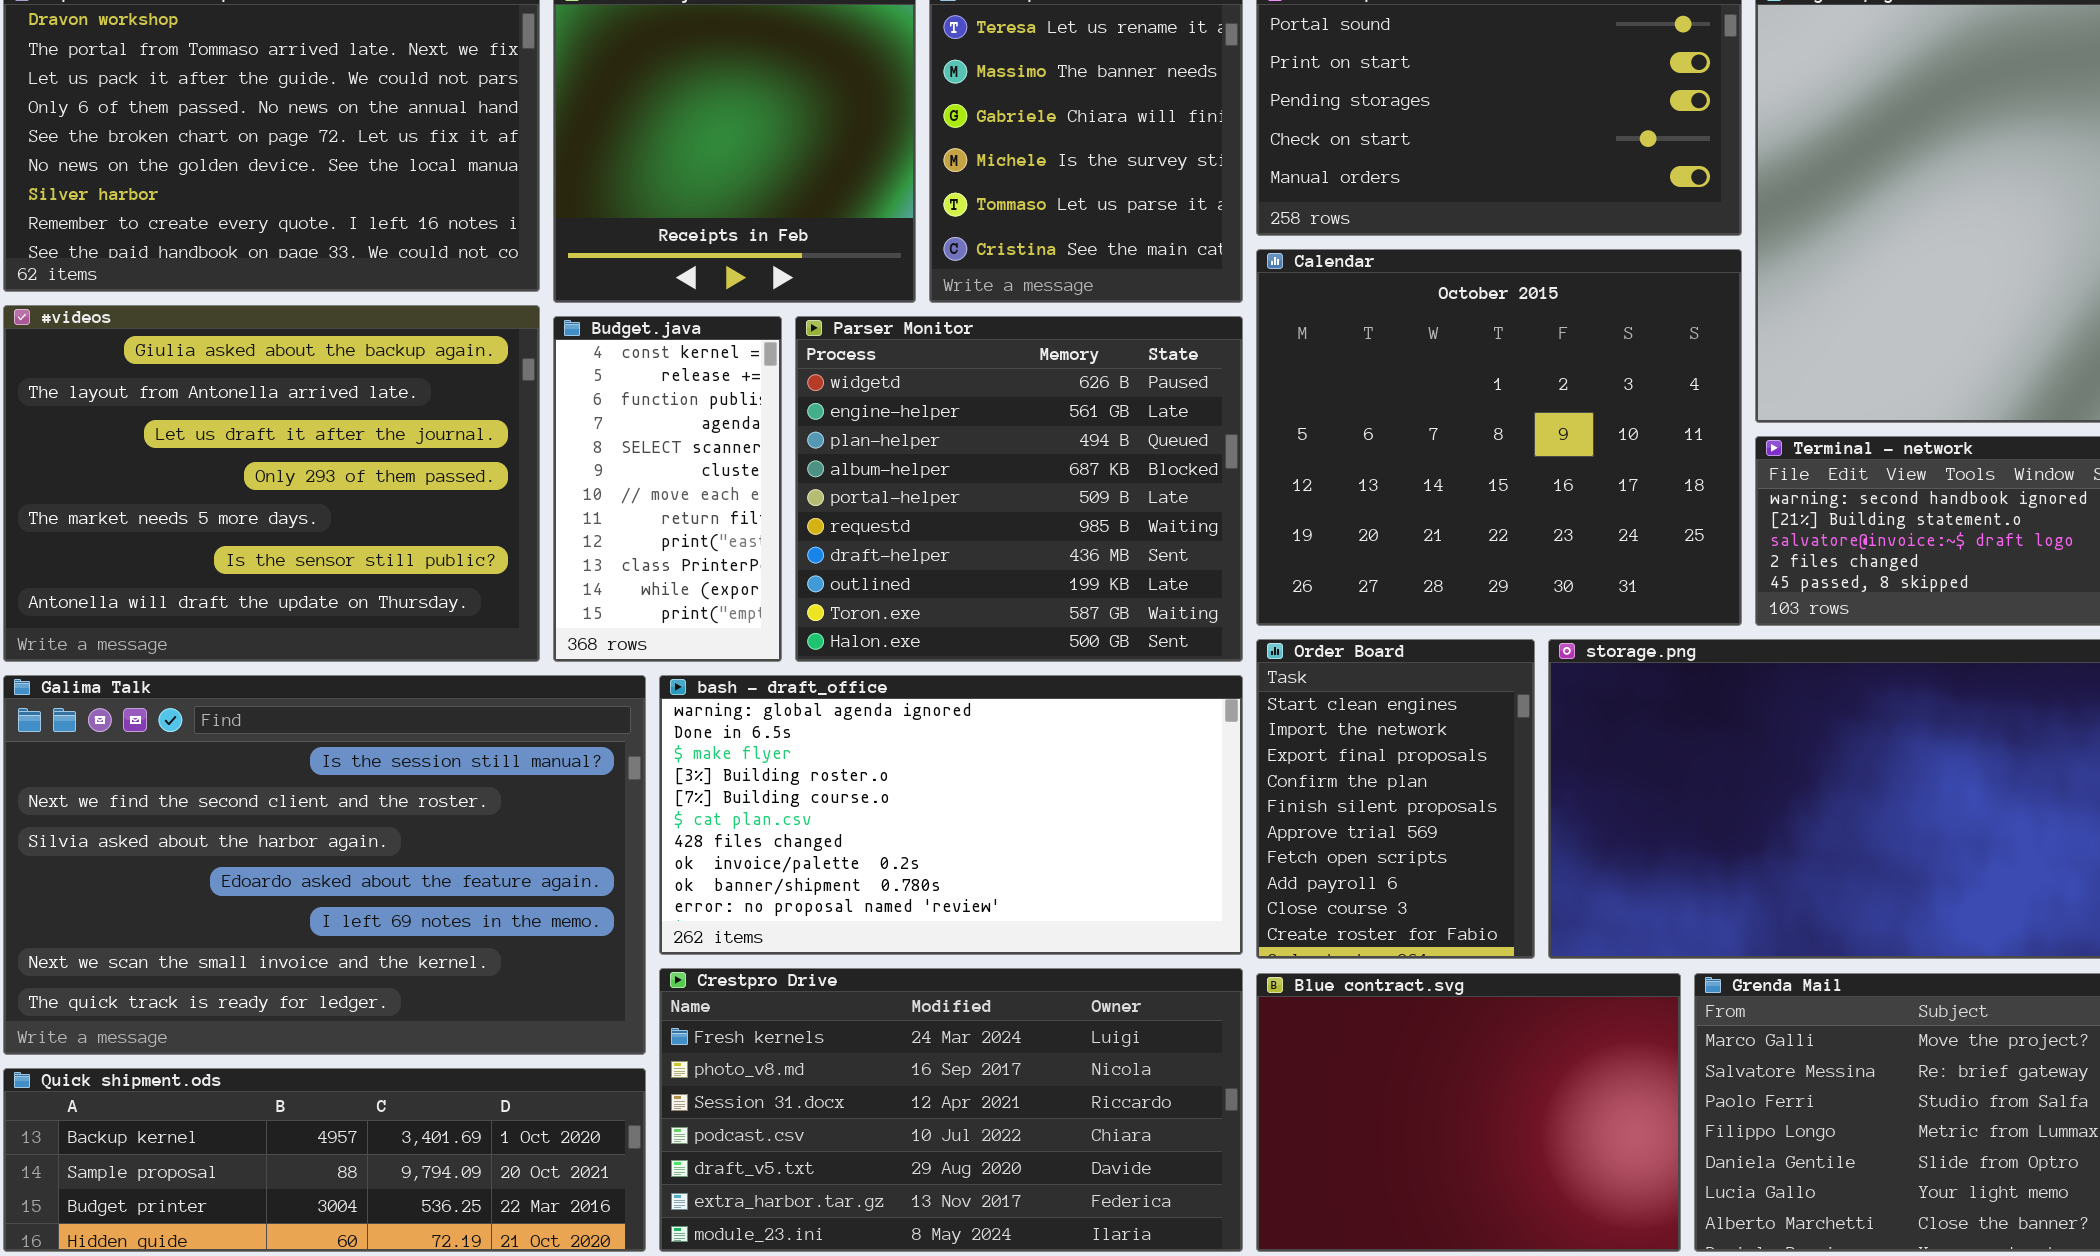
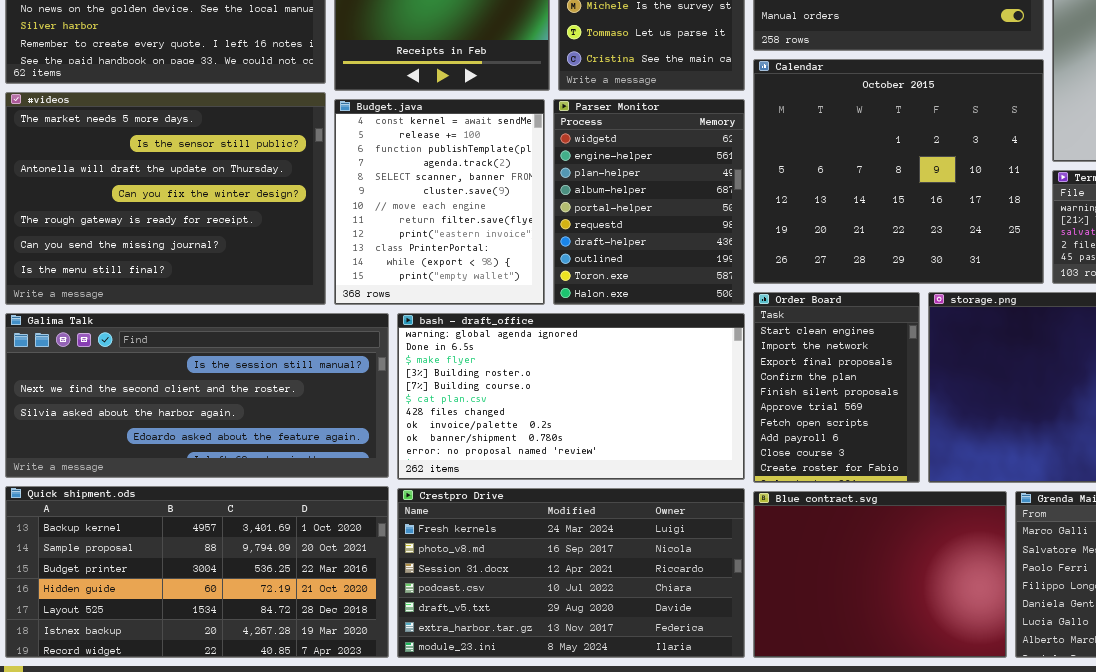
#videos: [3,305,540,662] -> [5,92,326,305], scrolled down 4 rows
Budget.java: [553,316,782,662] -> [334,99,545,305], resized
Parser Monitor: [795,316,1243,662] -> [553,99,745,305], resized
Galima Talk: [3,675,646,1055] -> [5,313,389,478], resized
Quick shipment.ods: [3,1068,646,1252] -> [5,486,389,658], resized

